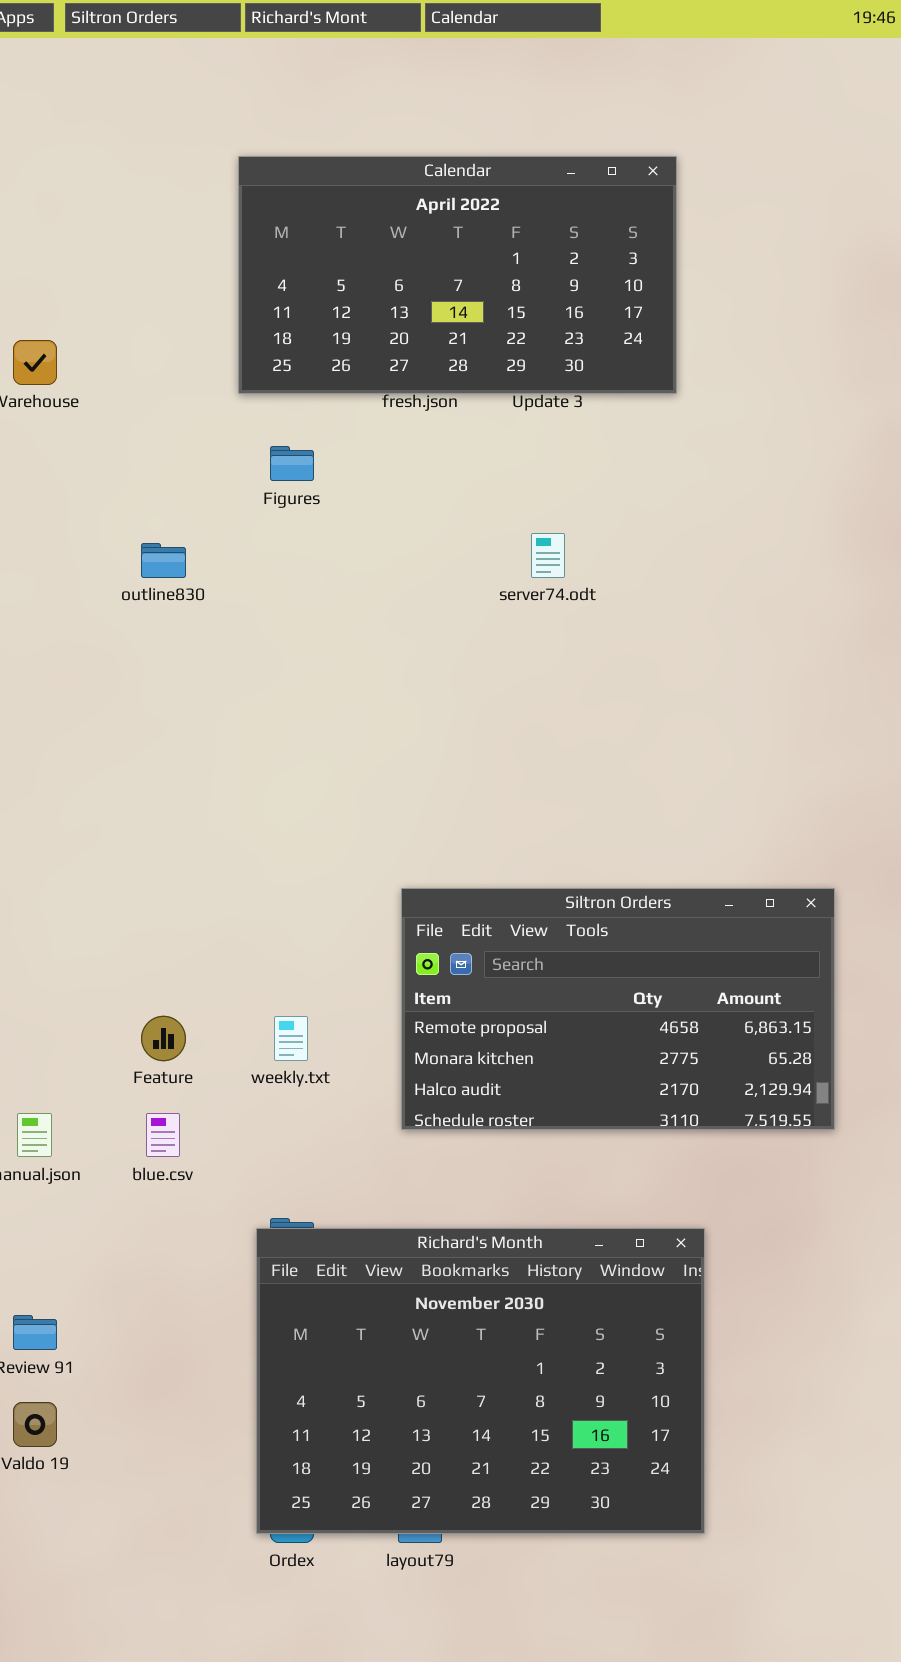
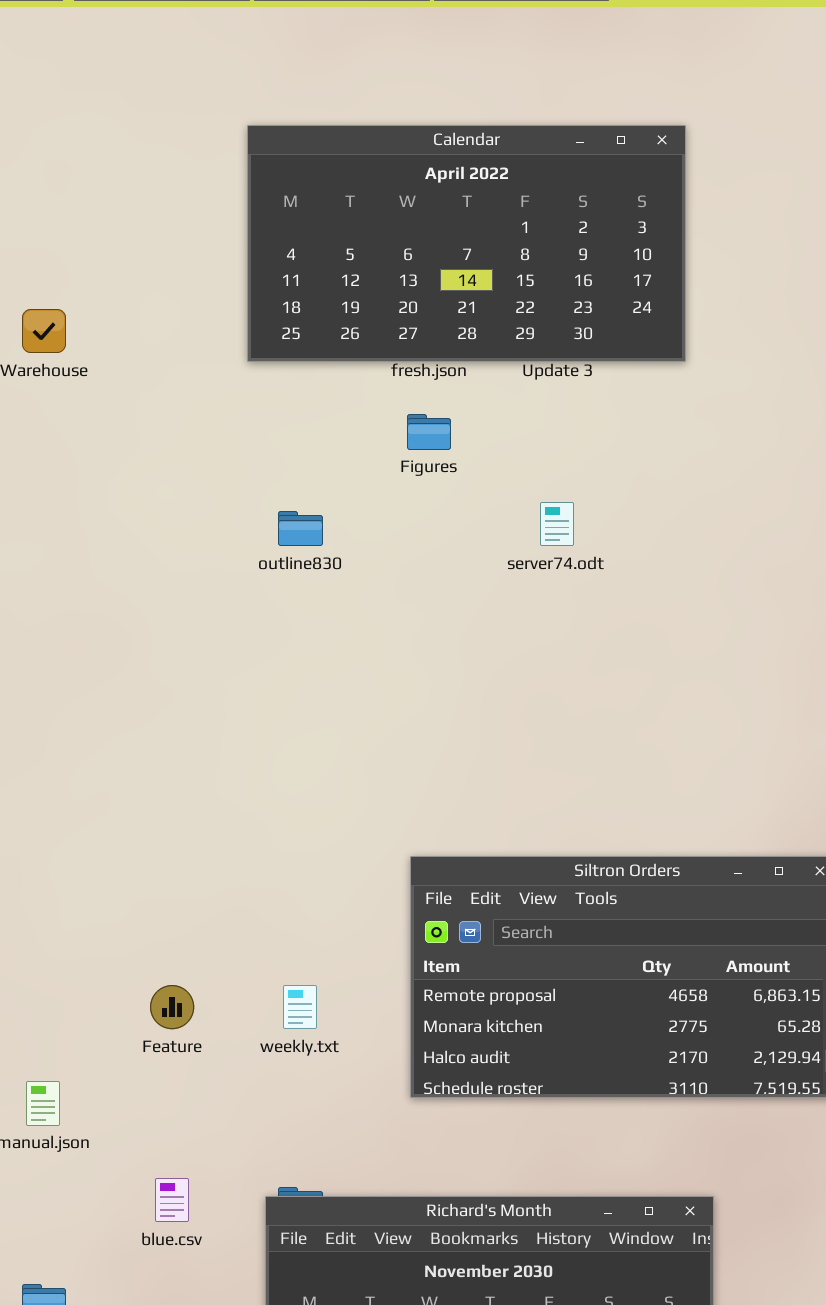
Figures: [270,446,314,481] -> [407,414,451,450], moved
outline830: [141,543,186,578] -> [278,511,323,546], moved
blue.csv: [146,1113,180,1157] -> [155,1178,189,1222], moved

